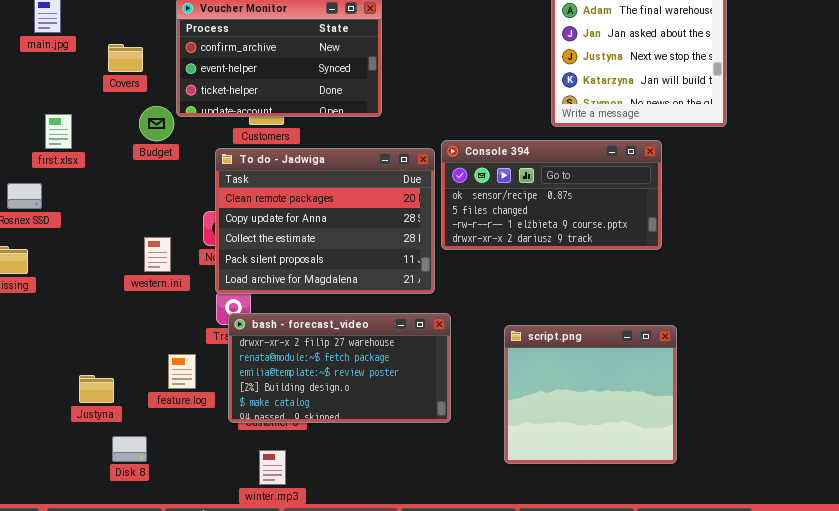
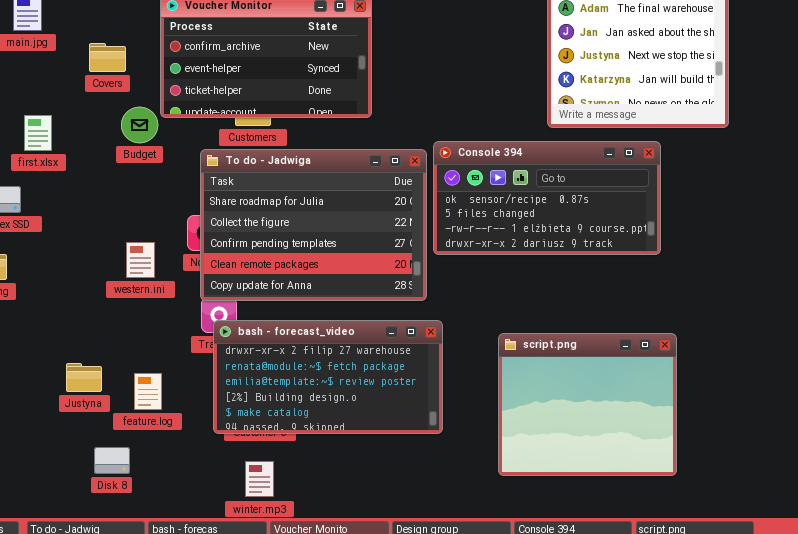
To do - Jadwiga: [215,148,435,294] -> [200,149,427,301], scrolled up 3 rows
feature.log: [168,354,196,389] -> [134,373,162,410], moved
Justyna: [79,375,114,403] -> [66,363,102,392], moved

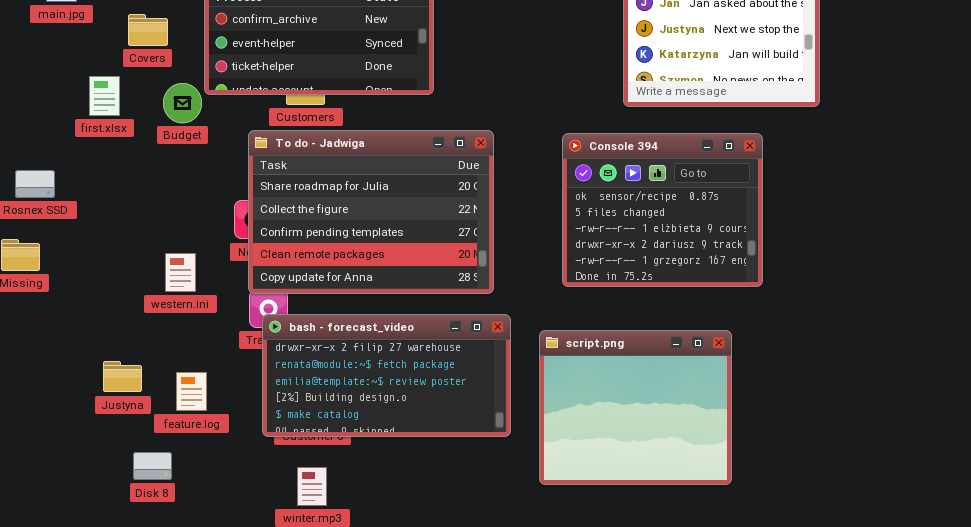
first.xlsx: [24,115,52,151] -> [89,76,120,116], moved
Console 394: [433,141,661,255] -> [562,133,763,287], moved, resized
western.ini: [126,242,155,278] -> [165,253,196,292], moved
script.png: [498,333,677,476] -> [539,330,732,485], moved

